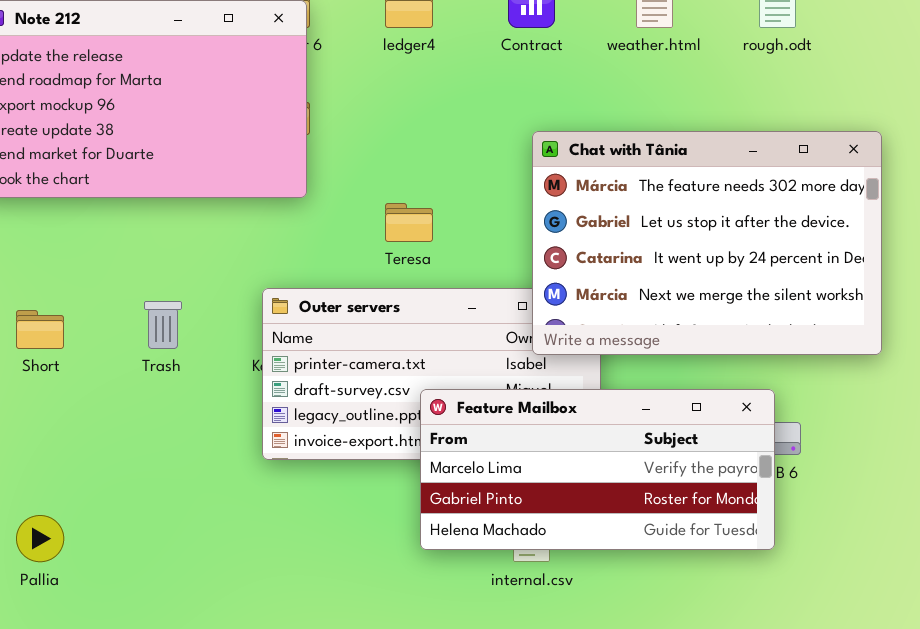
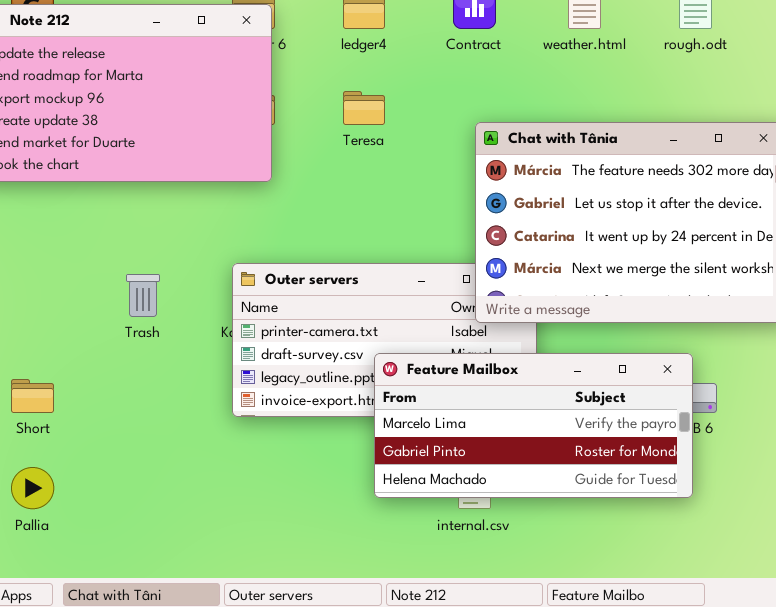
Teresa: [385,203,433,242] -> [343,91,385,125], moved
Short: [16,310,64,349] -> [11,379,54,413], moved

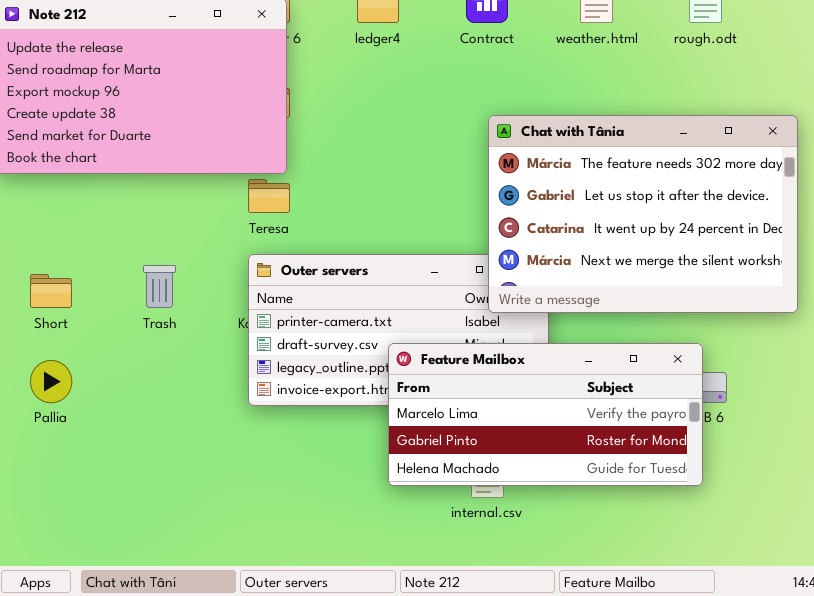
Teresa: [343,91,385,125] -> [248,179,290,213], moved
Short: [11,379,54,413] -> [30,274,72,308], moved
Pallia: [11,467,54,509] -> [30,360,72,403], moved

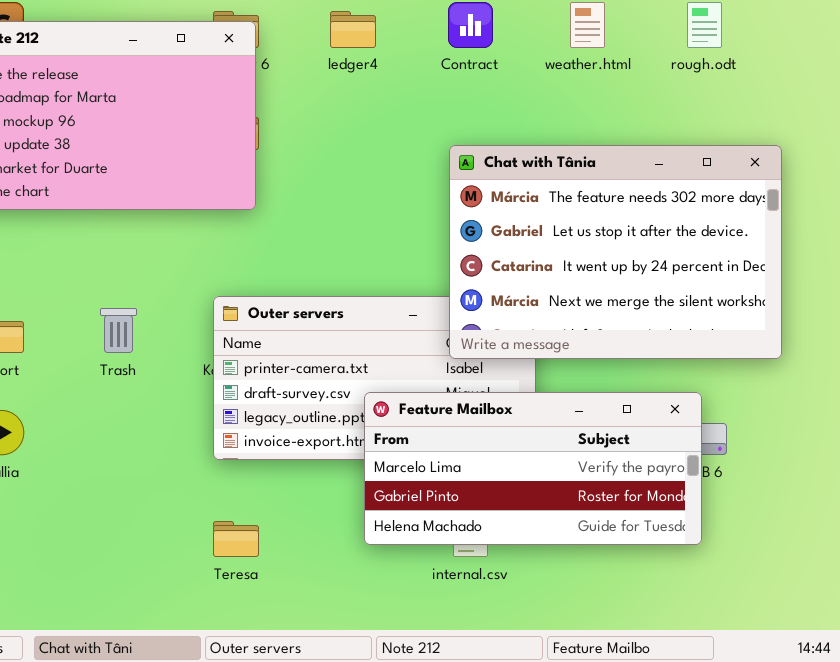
Chat with Tânia: [488,115,798,313] -> [449,145,782,359], moved
Teresa: [248,179,290,213] -> [213,521,259,557], moved

